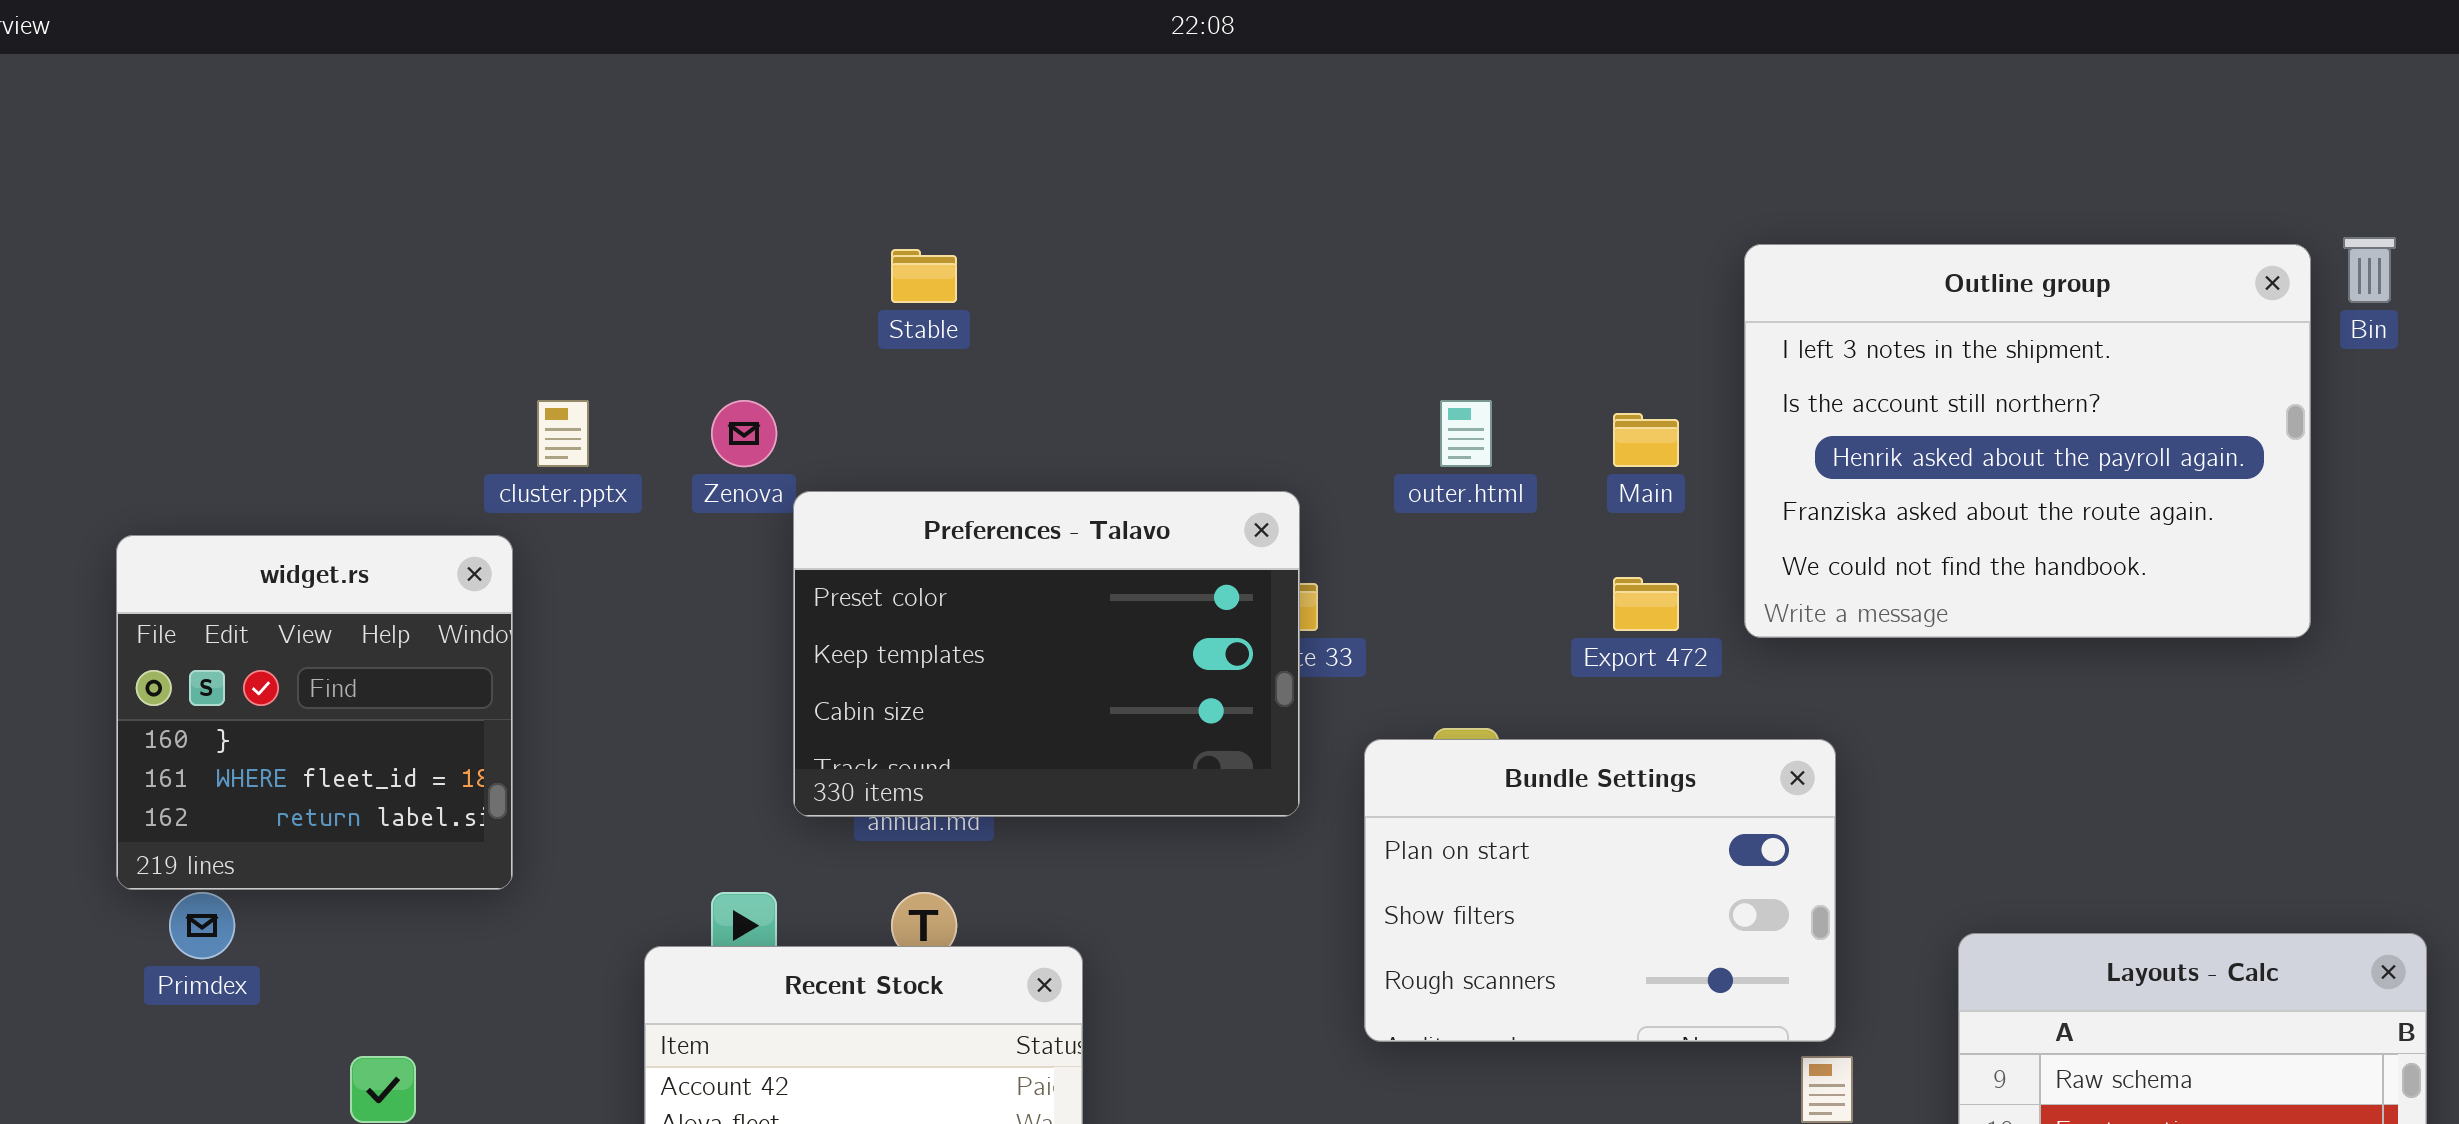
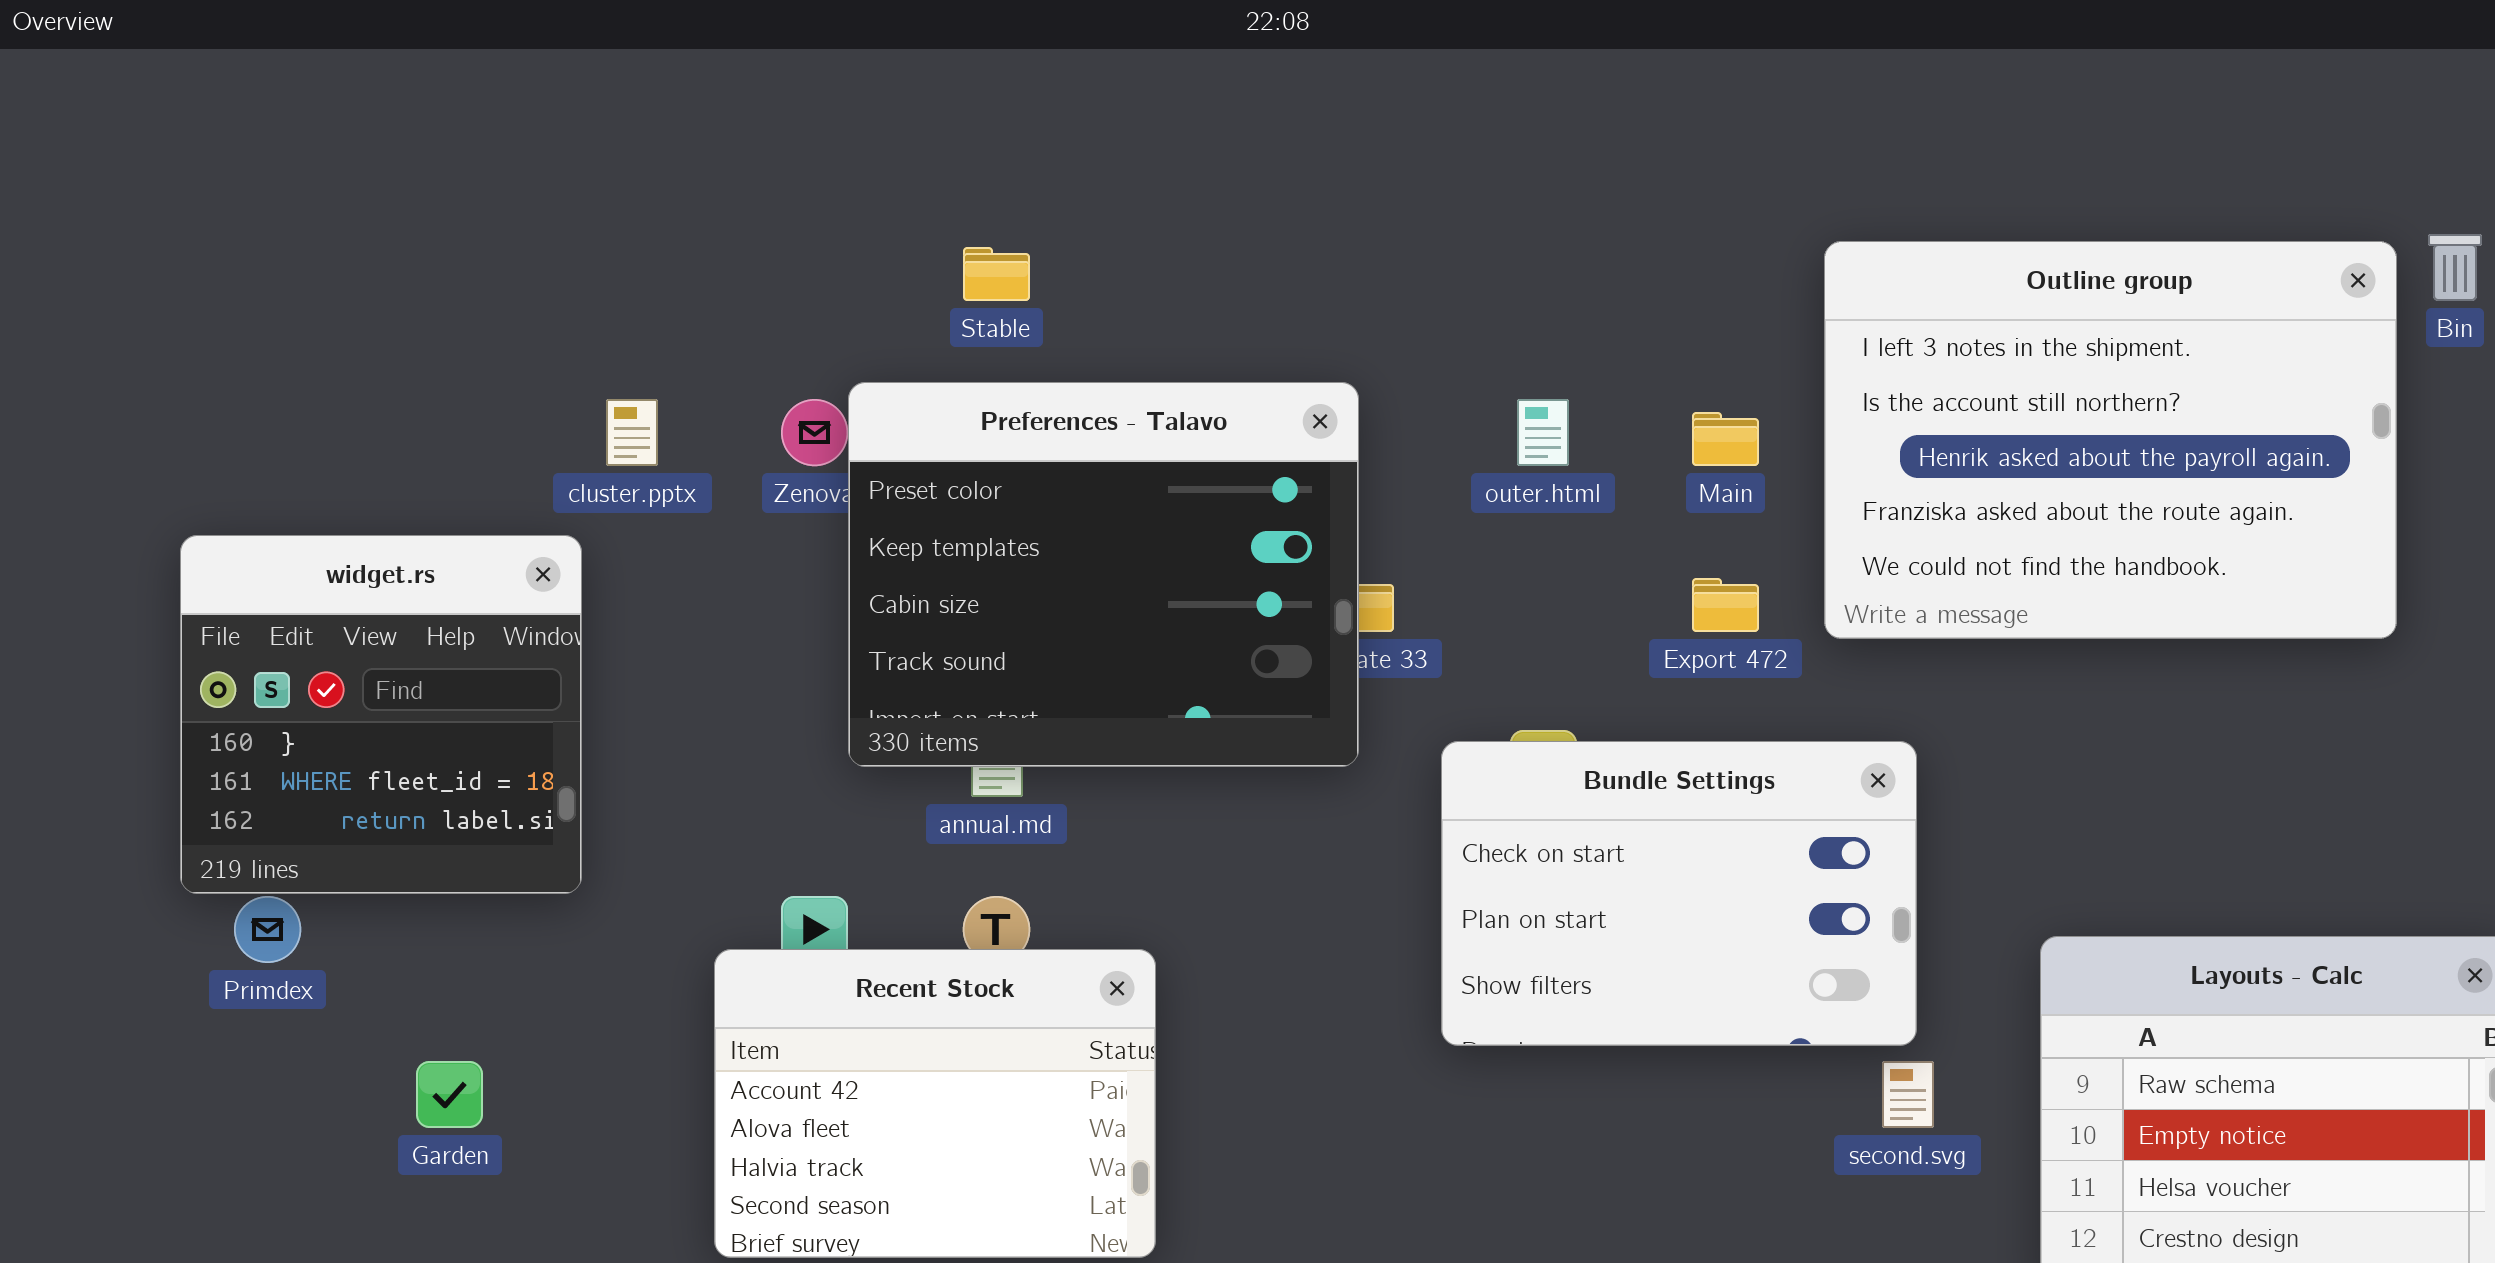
Preferences - Talavo: [793,491,1300,817] -> [848,382,1359,767], moved, resized
Bundle Settings: [1364,739,1836,1042] -> [1441,741,1917,1046], scrolled up 1 row

